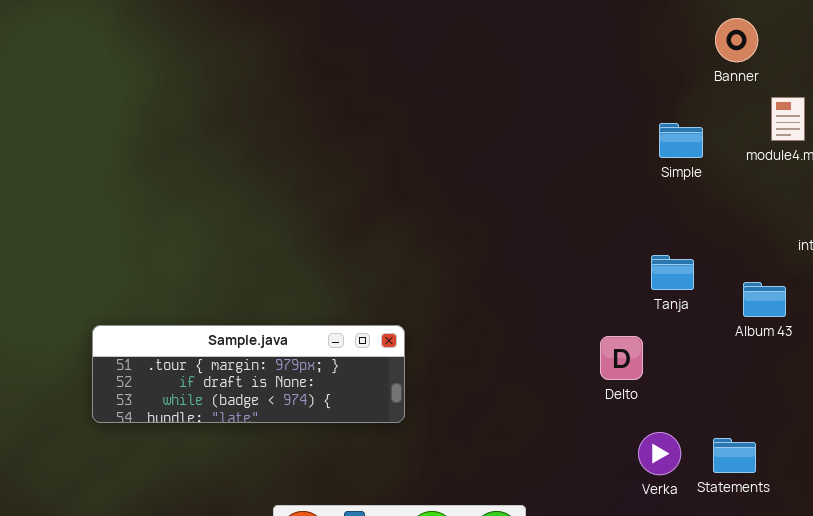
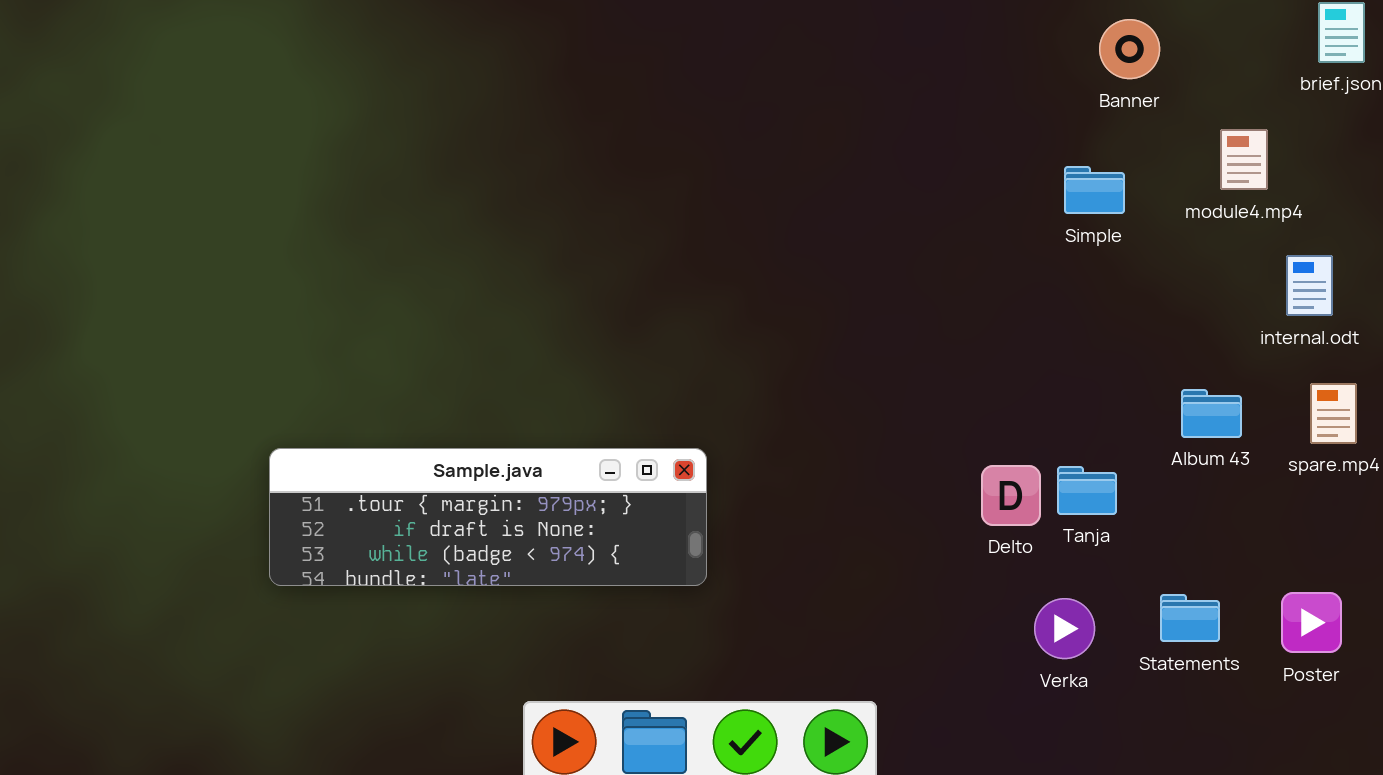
Banner: [715,18,758,62] -> [1099,19,1160,79], moved
Tanja: [651,255,694,290] -> [1057,466,1117,515], moved
Statements: [713,438,756,473] -> [1160,594,1220,642], moved

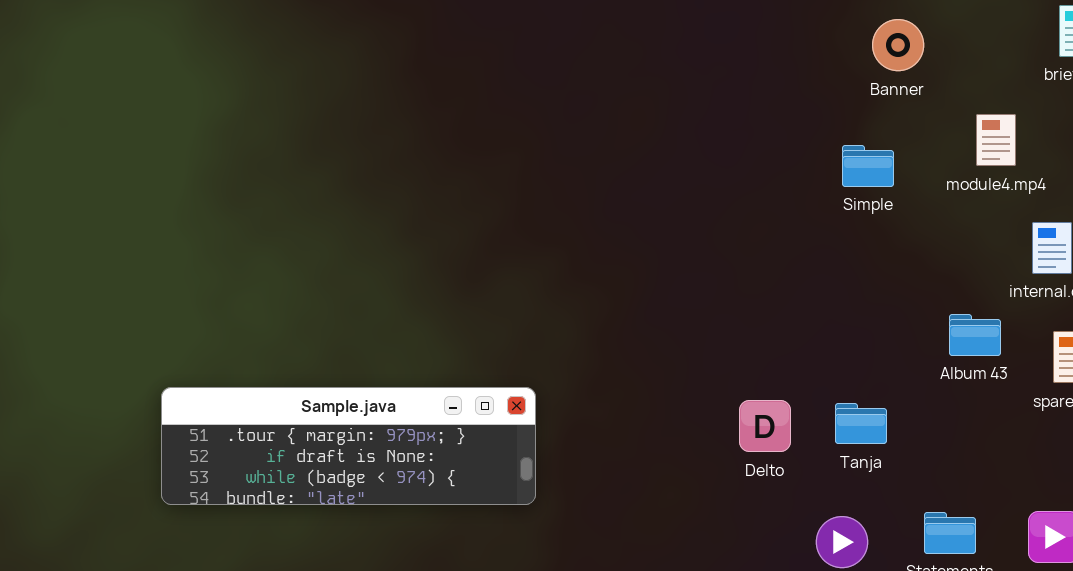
Album 43: [1181,389,1242,438] -> [949,314,1001,356], moved
Delto: [981,465,1041,526] -> [739,400,791,452], moved

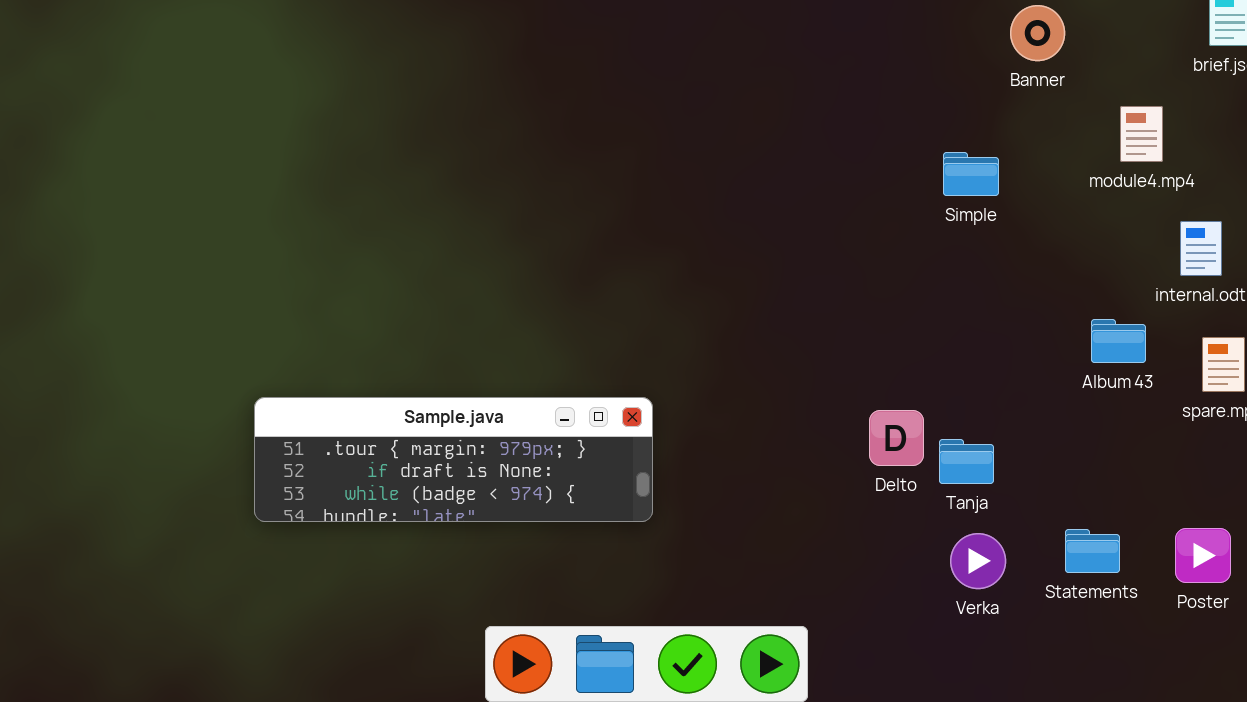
Simple: [842,145,894,187] -> [943,152,999,196], moved
Tanja: [835,403,887,444] -> [939,439,994,484], moved

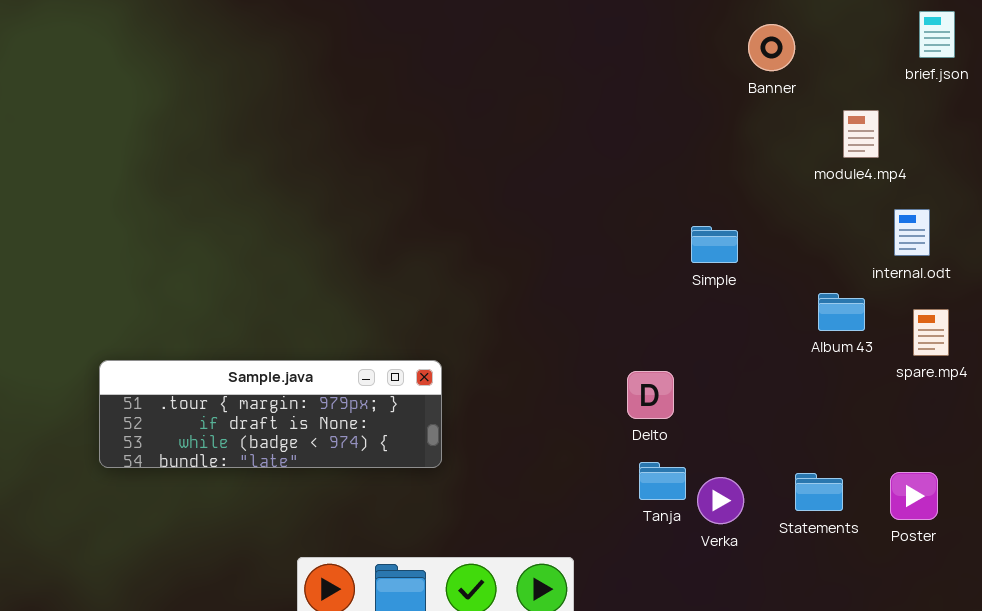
Simple: [943,152,999,196] -> [691,226,738,263], moved
Tanja: [939,439,994,484] -> [639,462,686,500], moved

